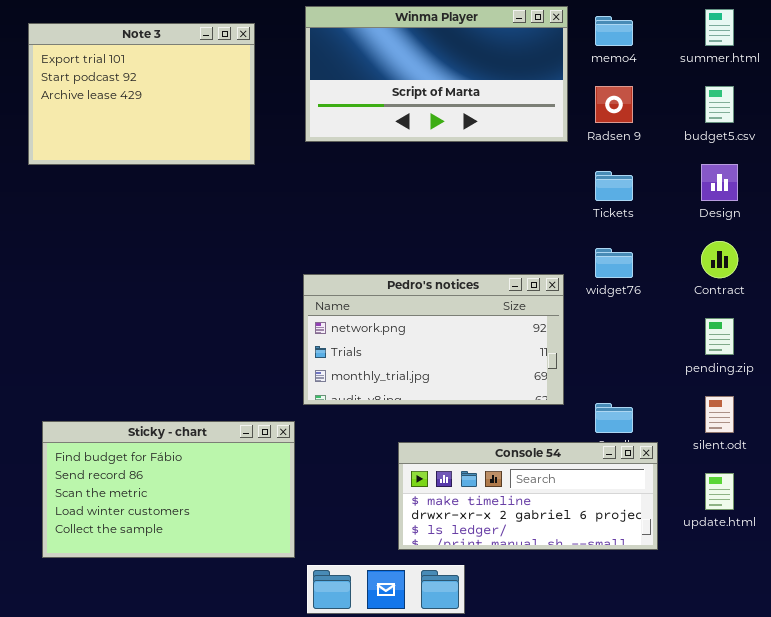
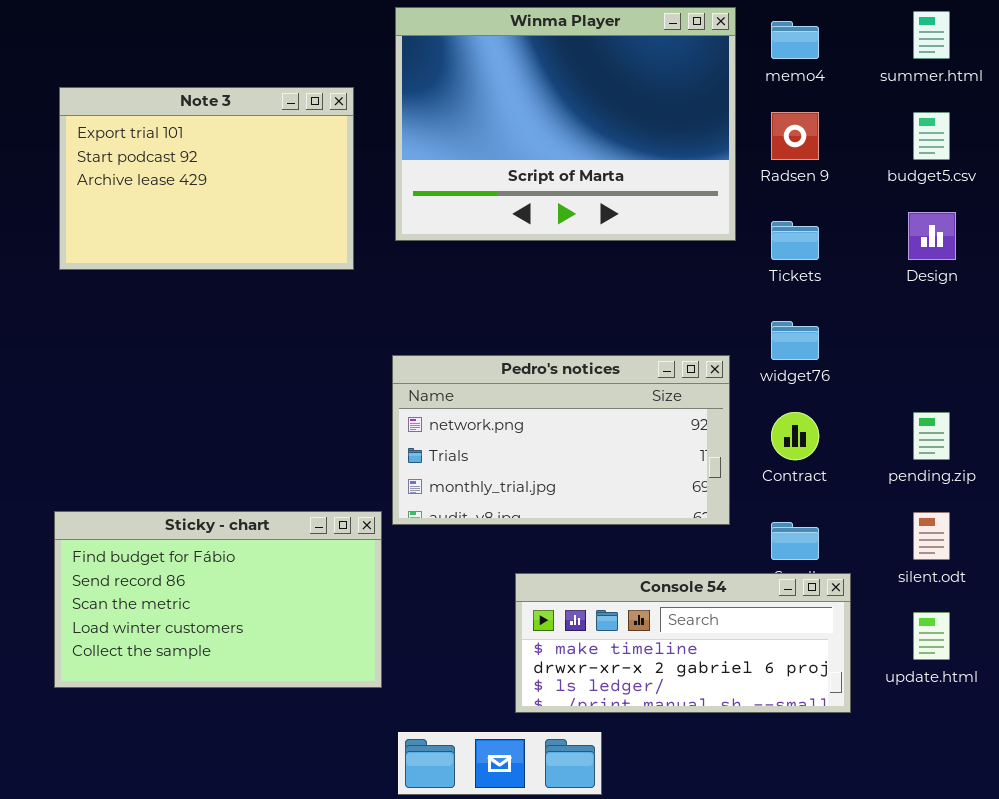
Winma Player: [305,6,568,142] -> [395,7,736,241], resized
Note 3: [28,23,255,165] -> [59,87,354,270], moved
Contract: [701,241,738,278] -> [771,412,819,460], moved
Sticky - chart: [42,421,295,558] -> [54,511,382,688], moved

